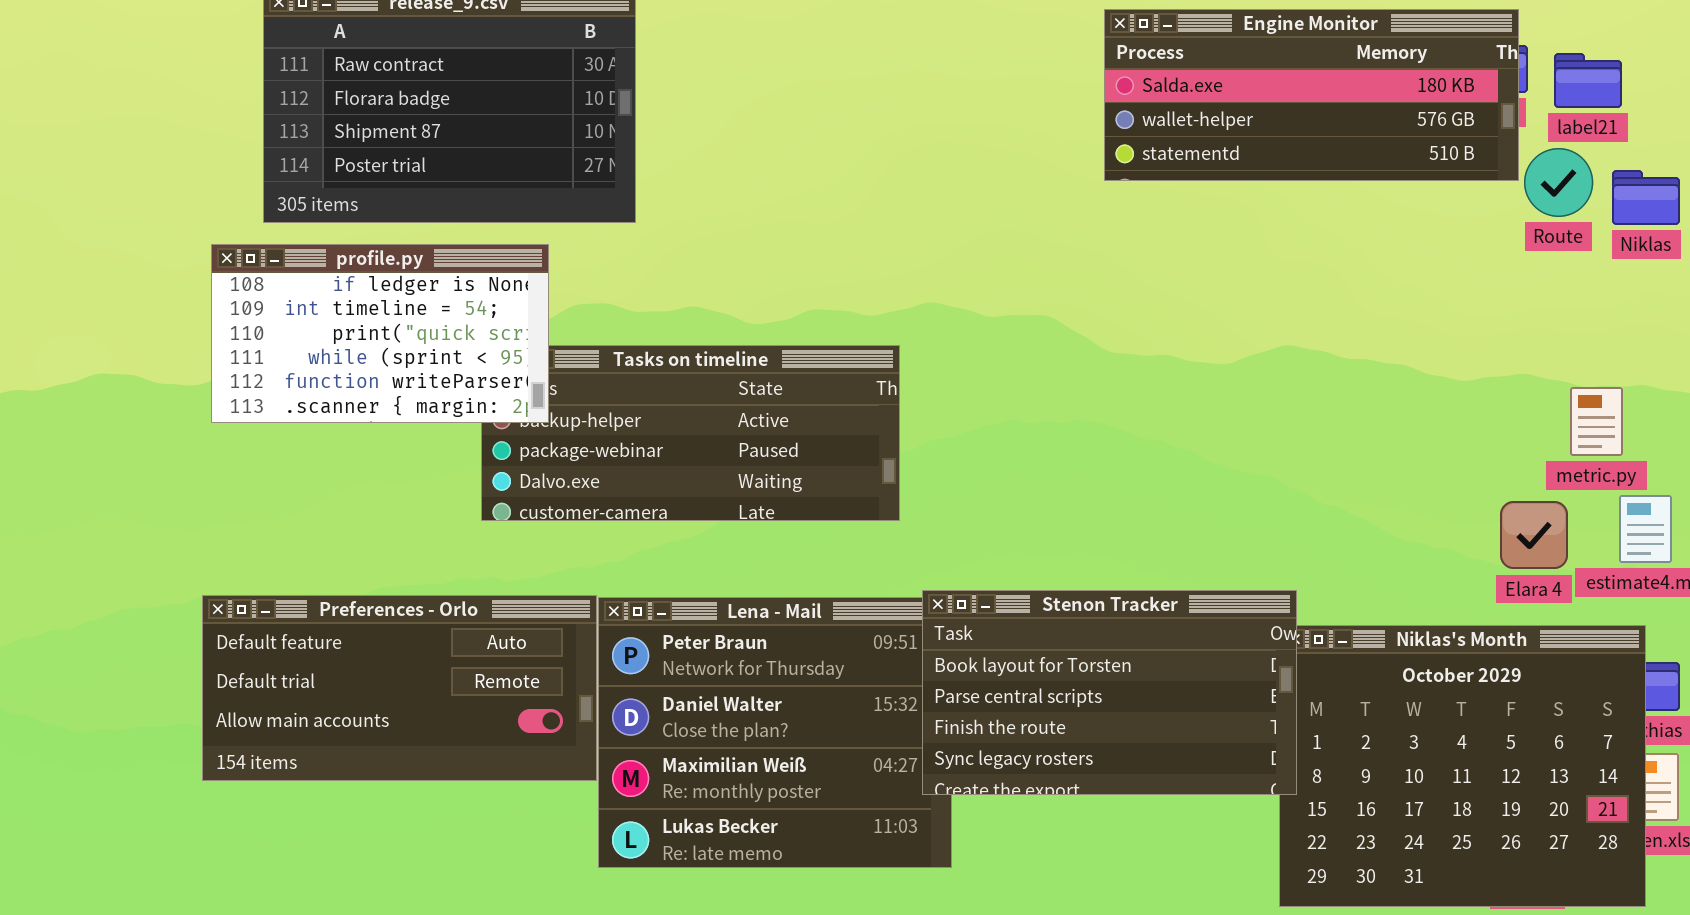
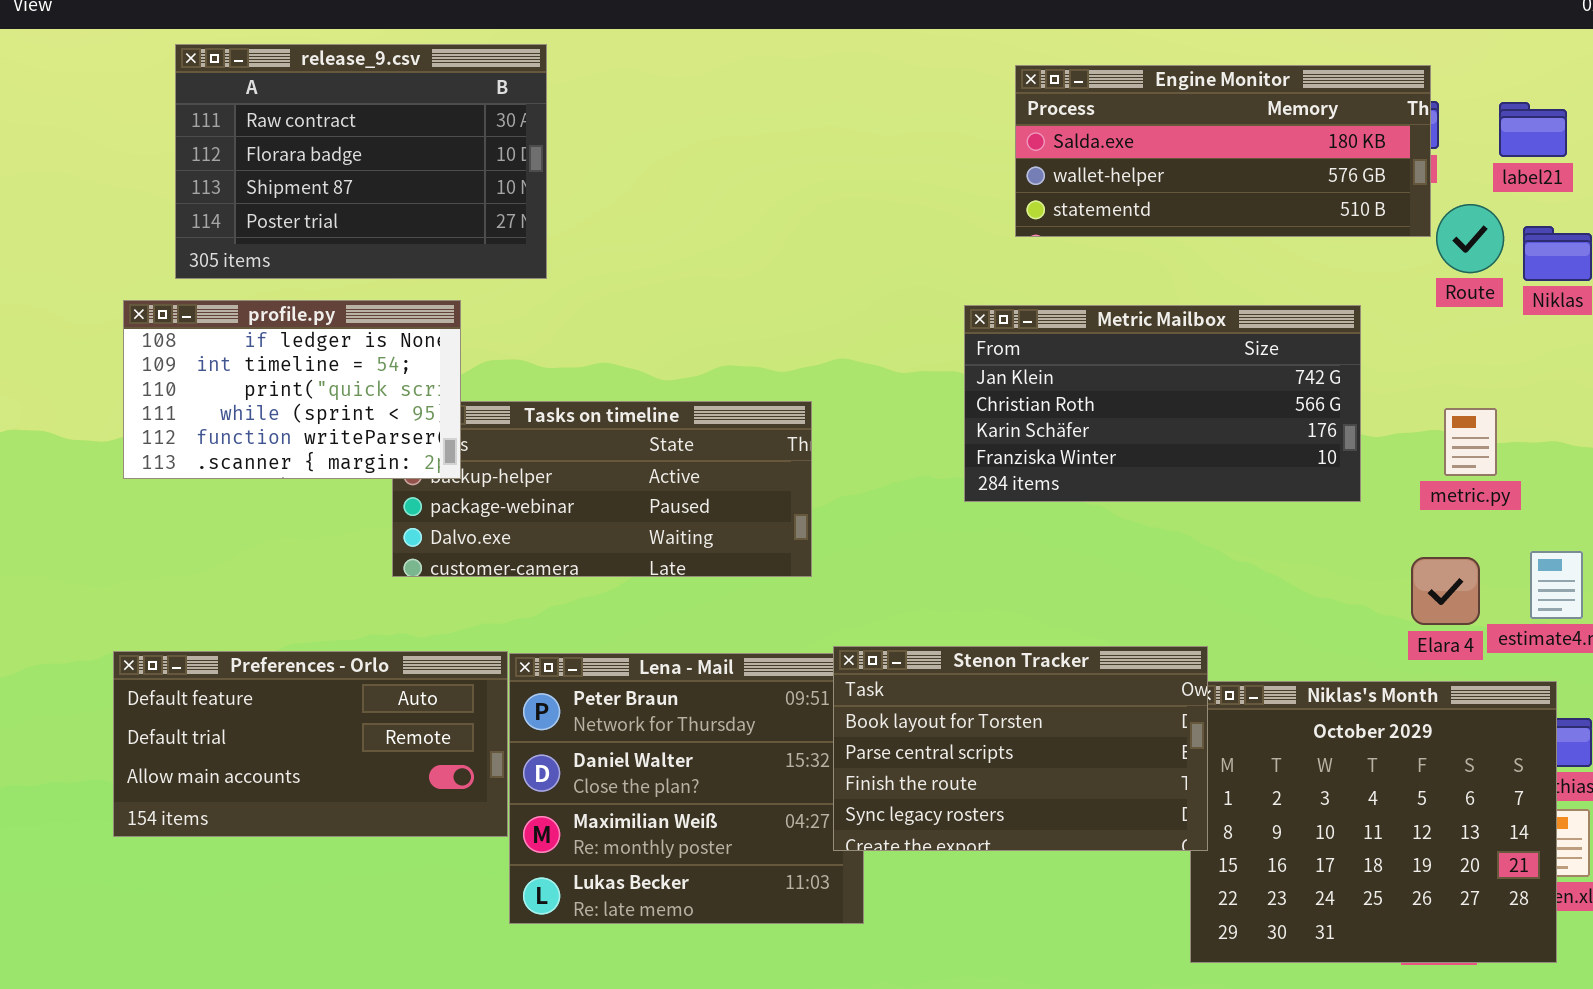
label21: [1554,53,1622,108] -> [1499,102,1567,157], moved
Metric Mailbox: none -> [964,305,1361,502], opened
metric.py: [1570,387,1623,456] -> [1444,408,1497,476], moved

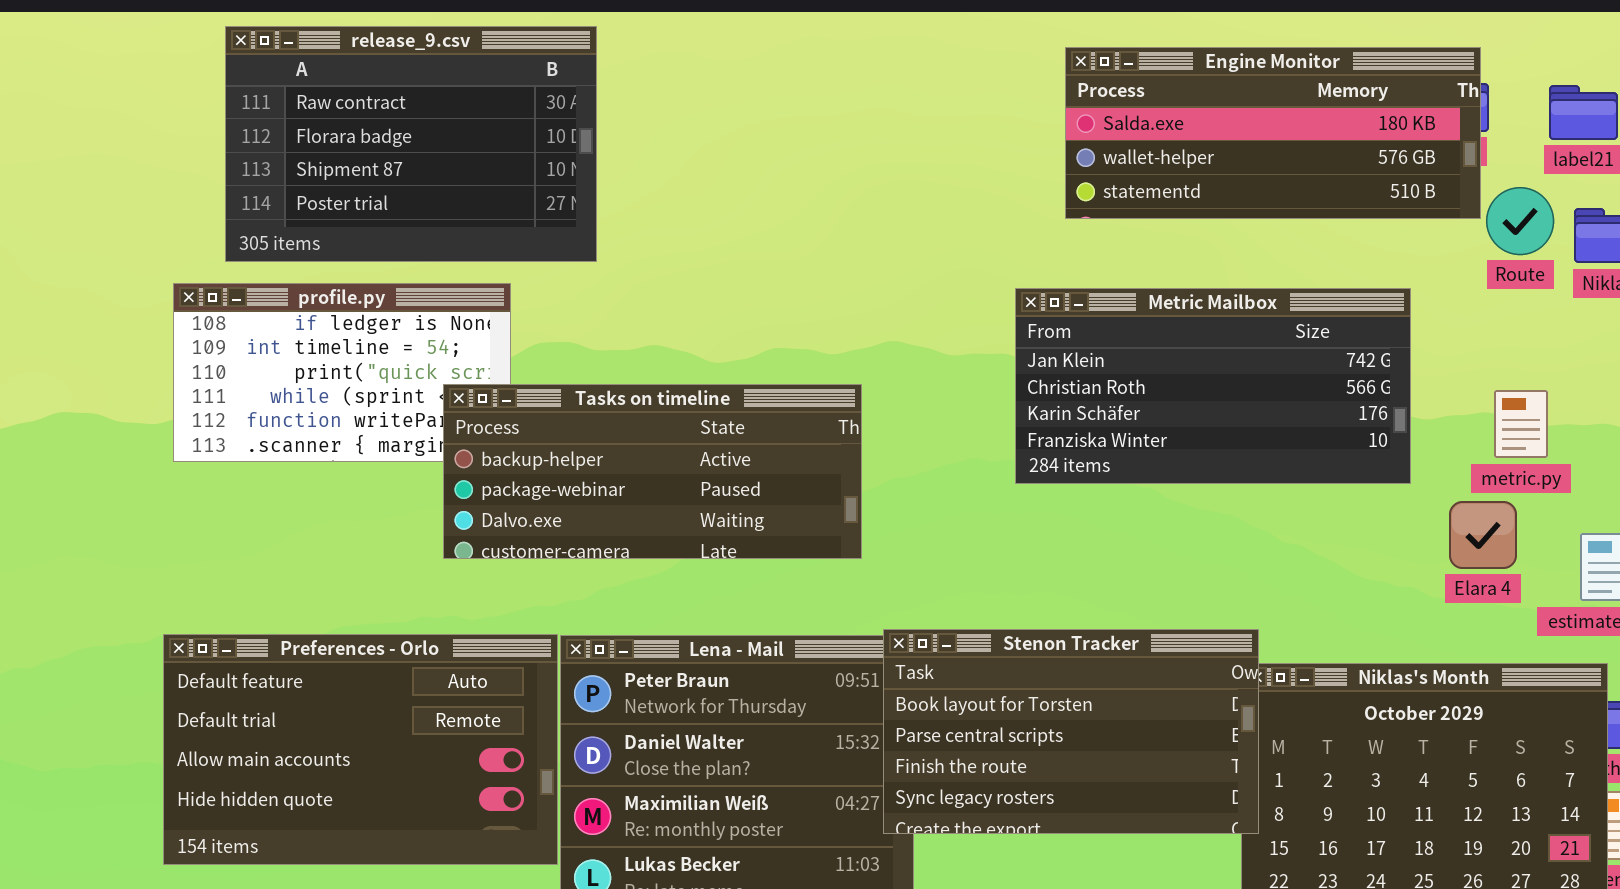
Tasks on timeline: [392,401,812,577] -> [443,384,862,559], raised
Elara 4: [1411,557,1480,625] -> [1449,501,1517,569], moved
Preferences - Orlo: [113,651,508,837] -> [163,634,558,865], resized

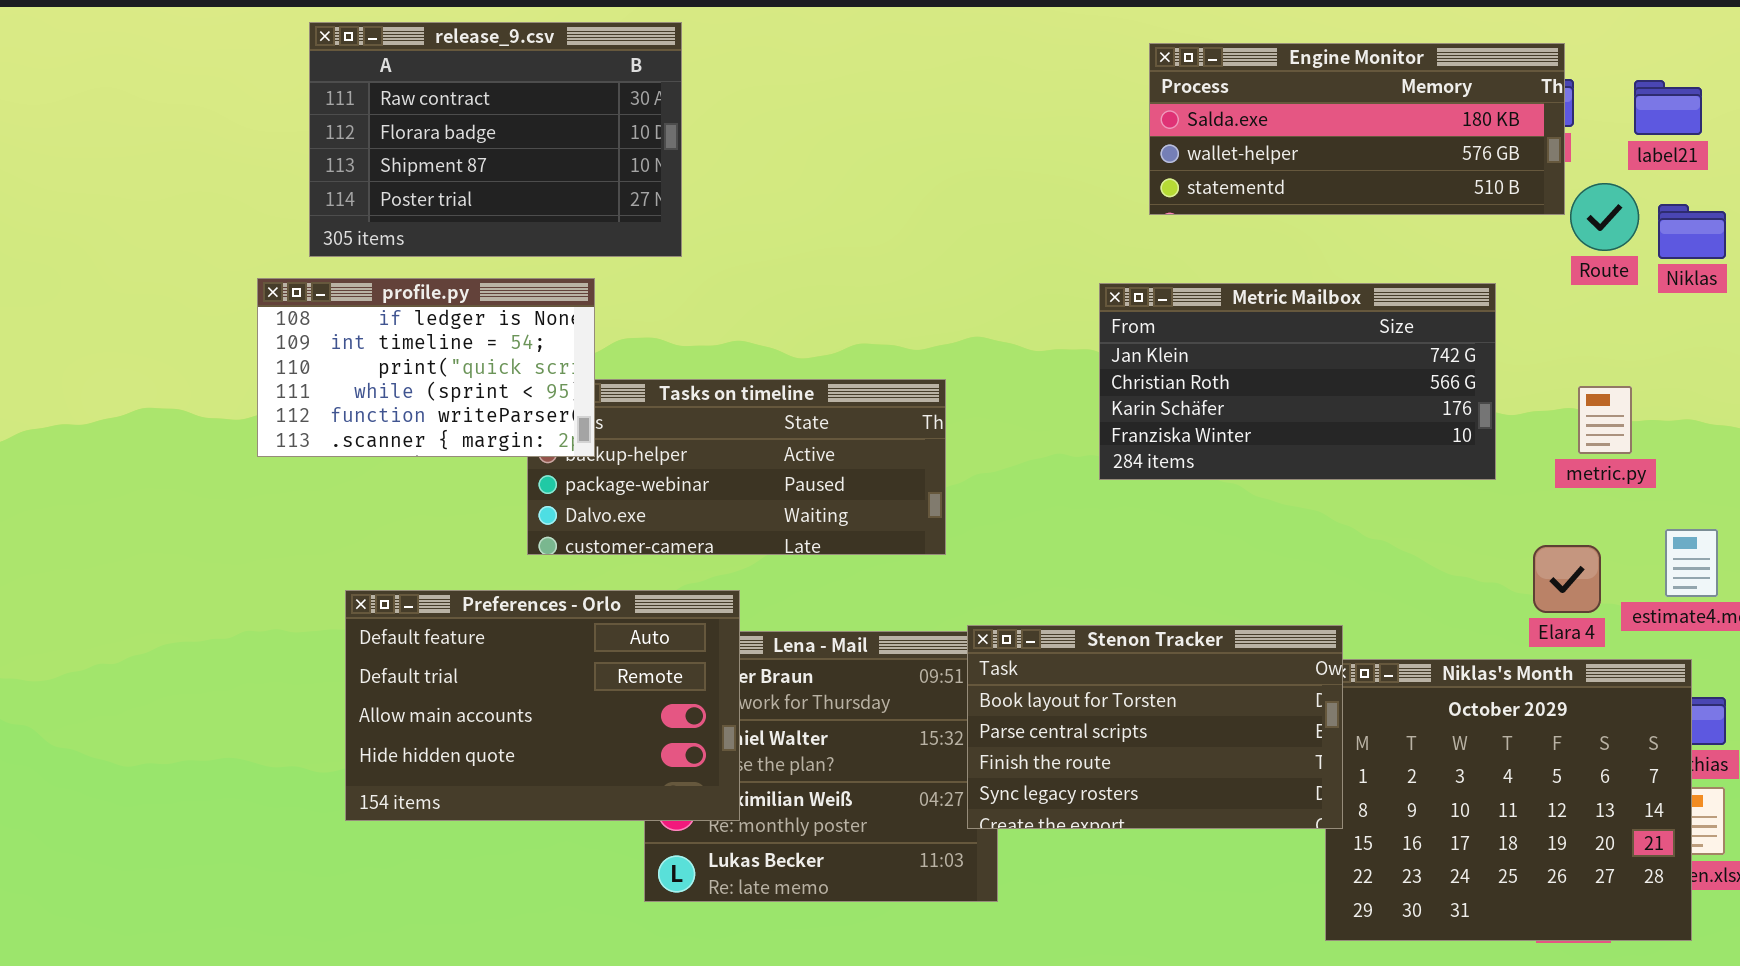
profile.py: [173,283,511,462] -> [257,278,595,457], raised
Elara 4: [1449,501,1517,569] -> [1533,545,1601,613], moved
Preferences - Orlo: [163,634,558,865] -> [345,590,740,821], moved

